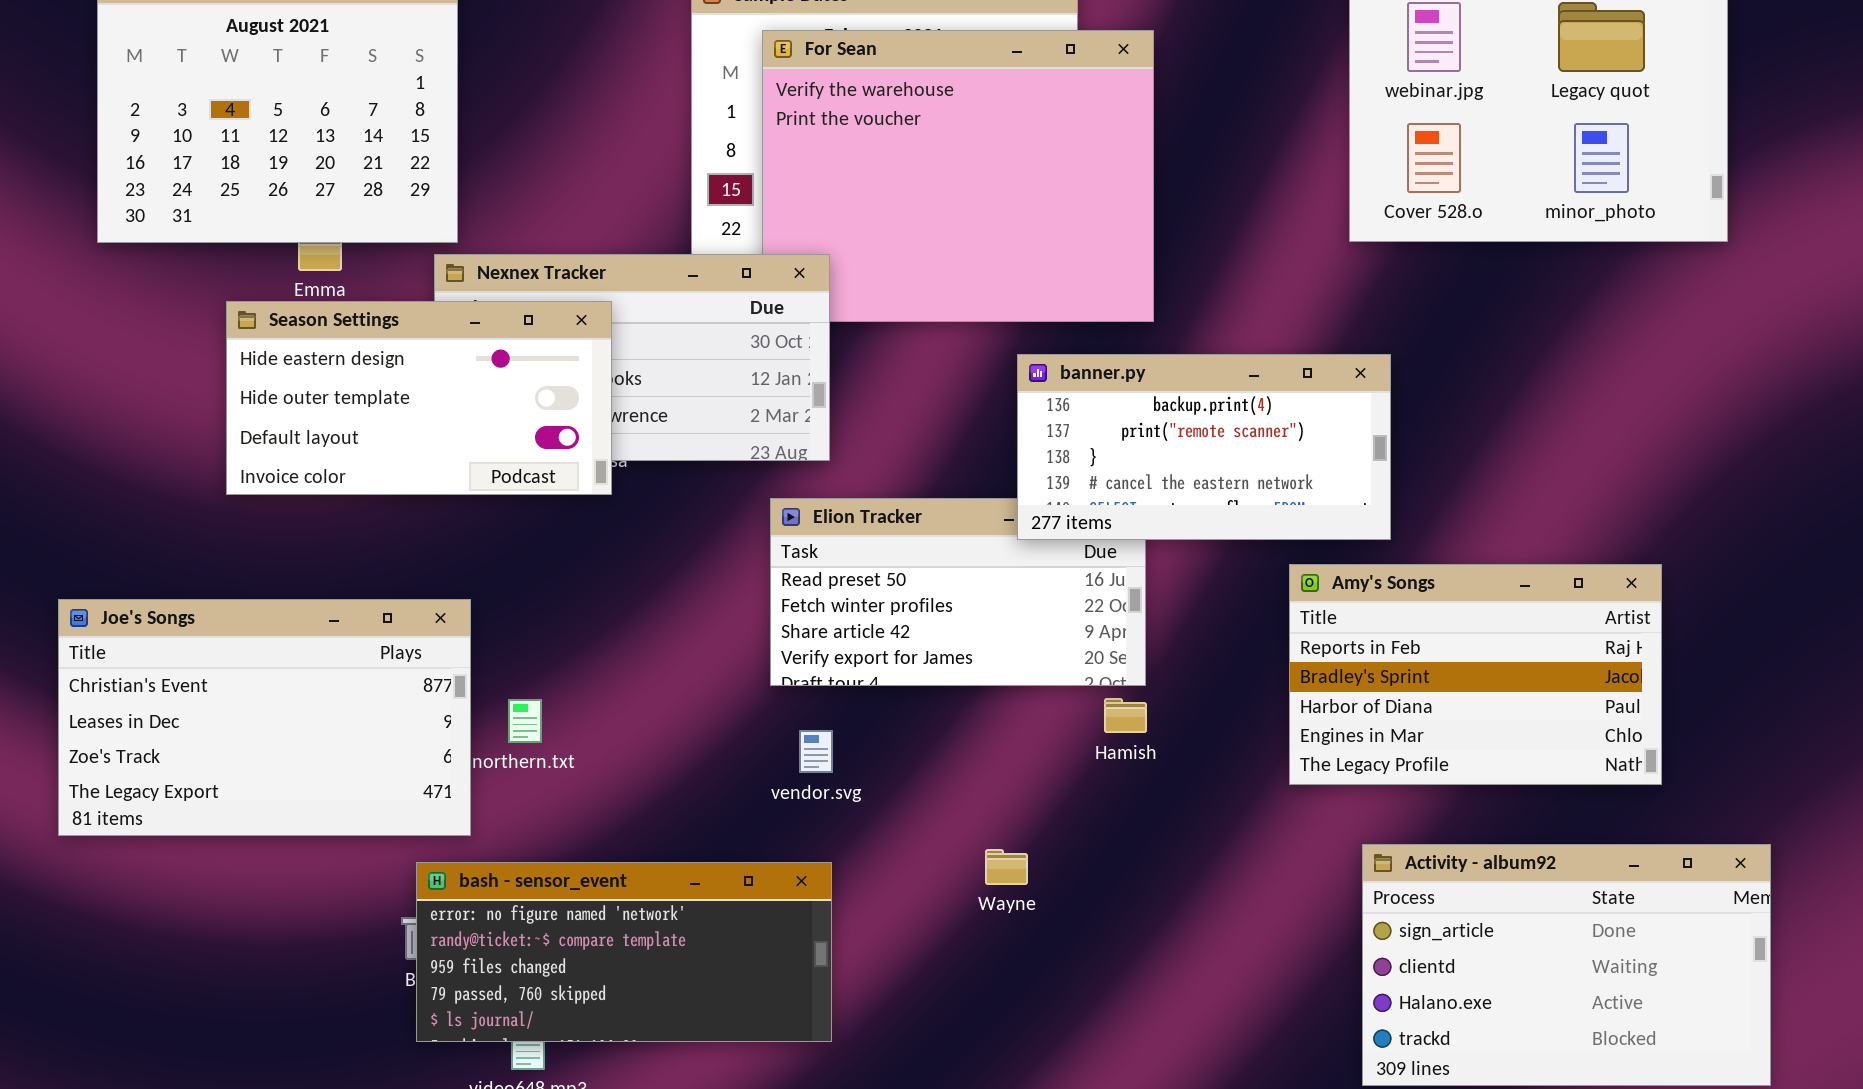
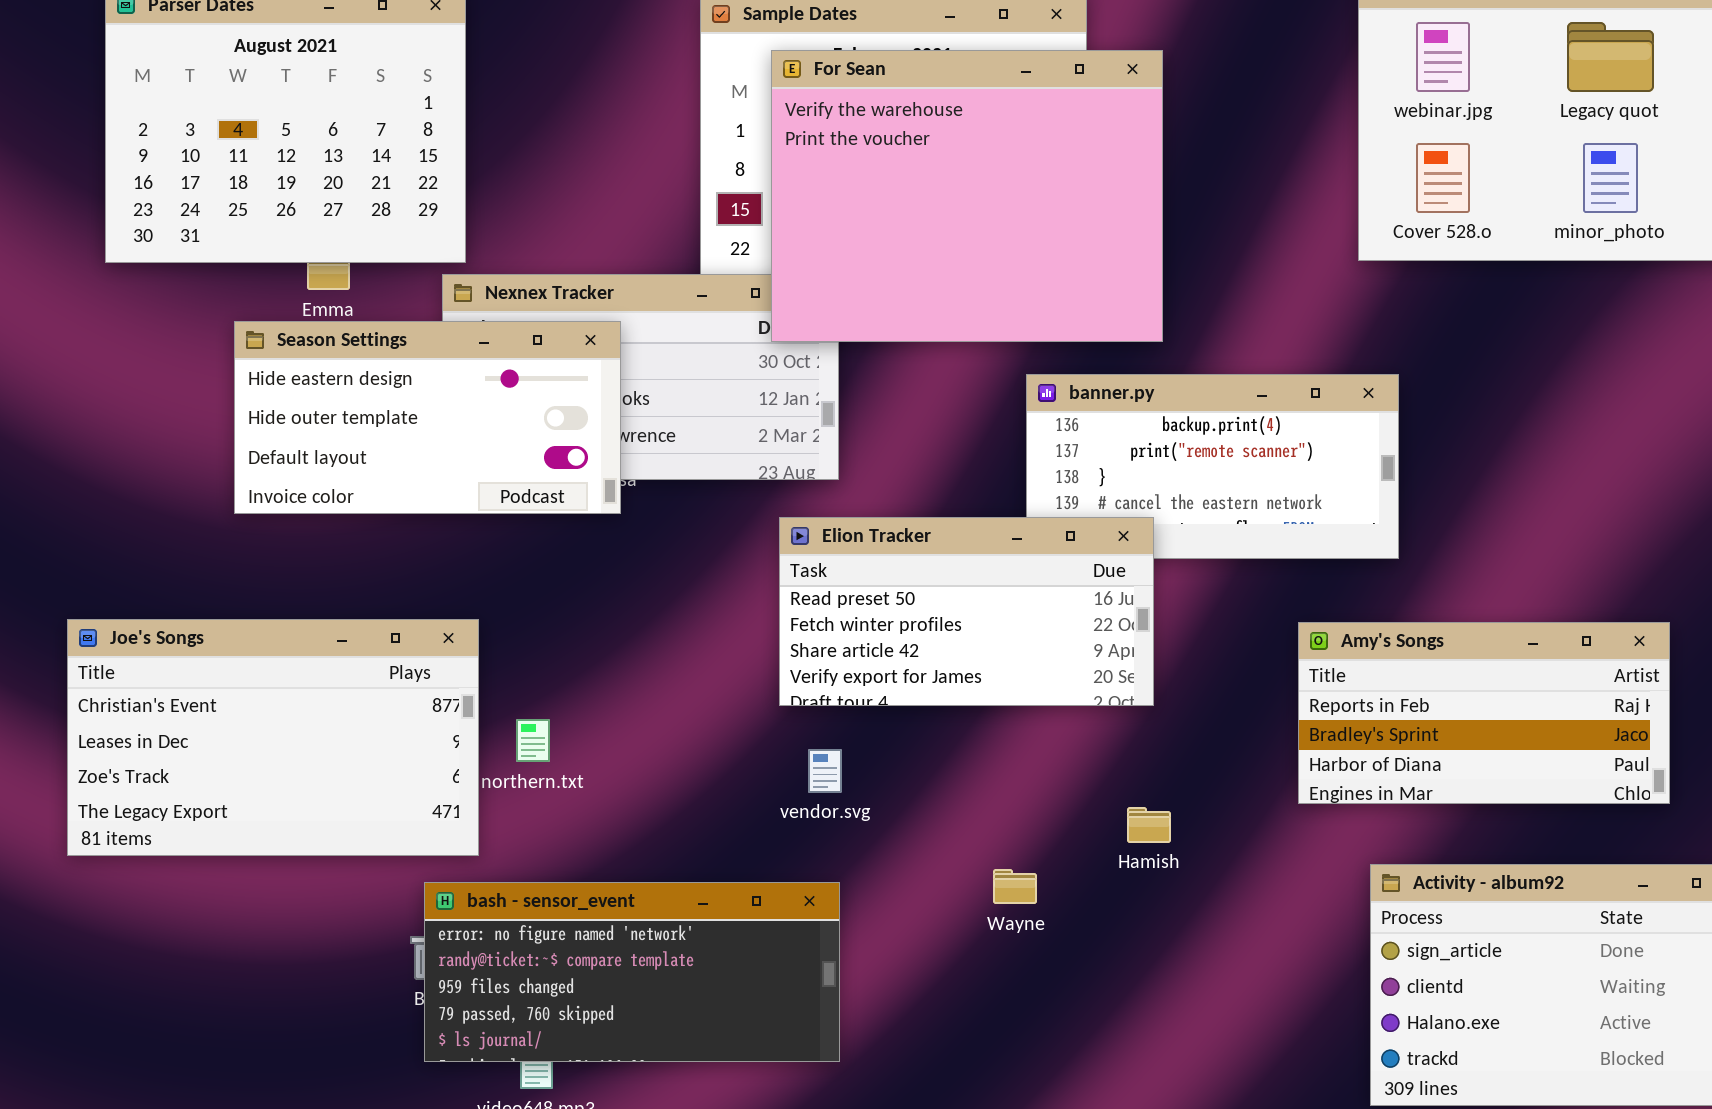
For Sean: [762,30,1154,322] -> [771,50,1163,342], raised
Elion Tracker: [770,498,1146,686] -> [779,517,1154,706], raised
Amy's Songs: [1289,564,1662,785] -> [1298,622,1670,804], resized
Hamish: [1104,698,1147,733] -> [1127,807,1171,843], moved

